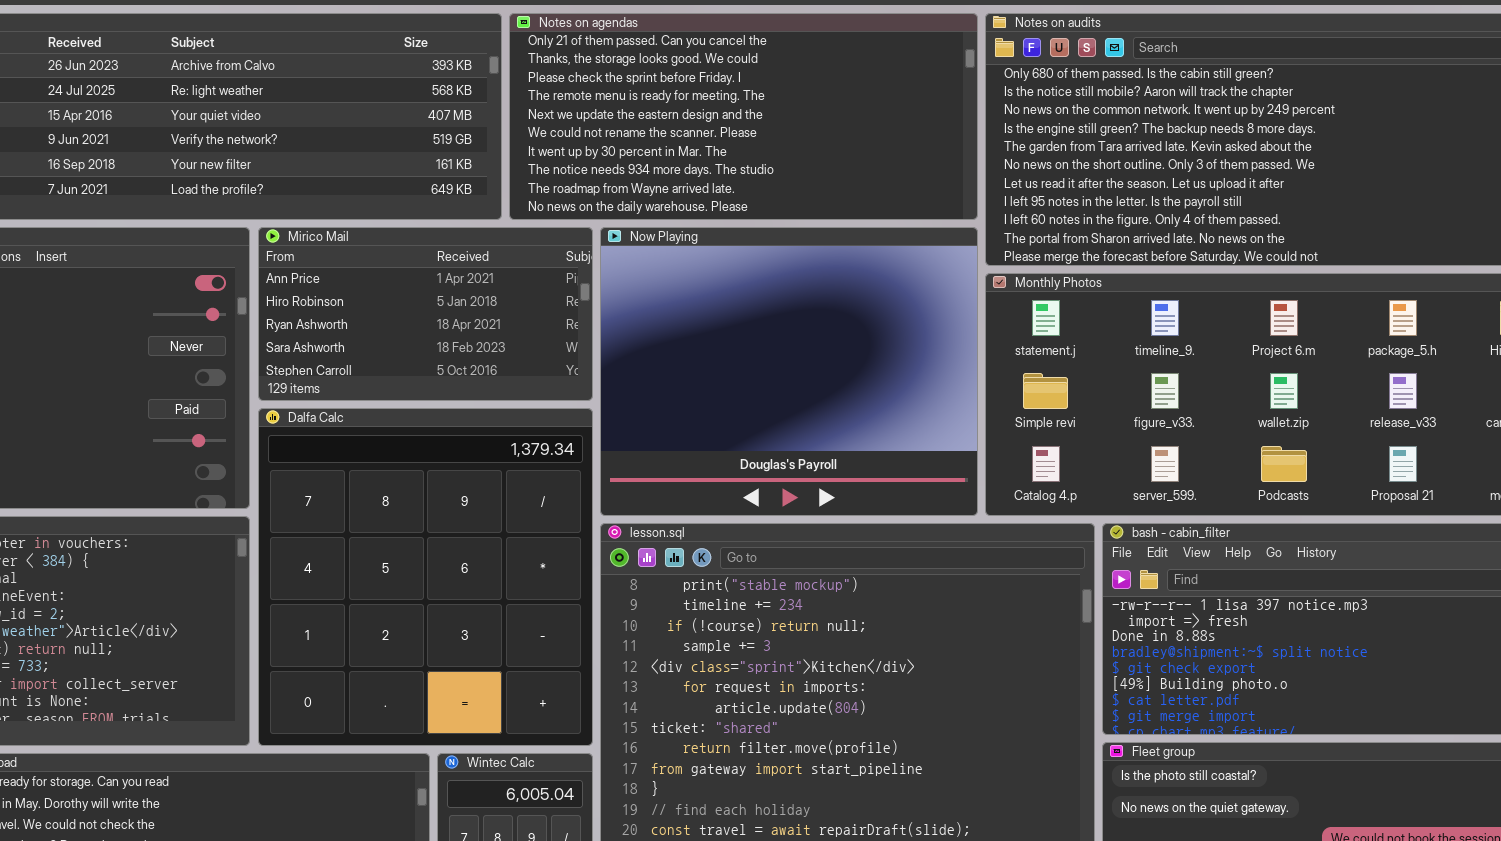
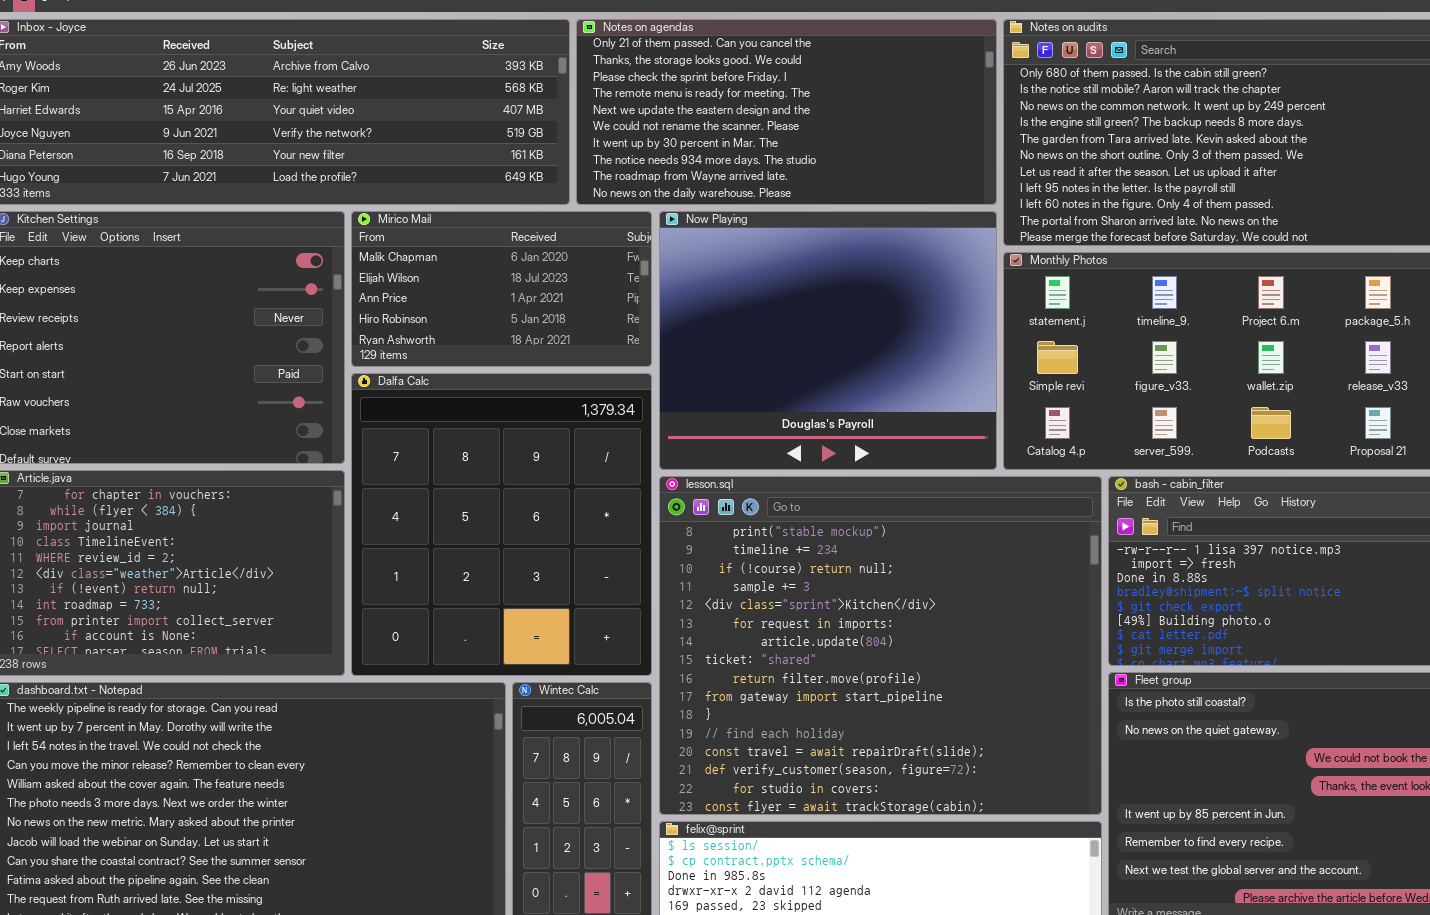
Mirico Mail: [258,227,593,401] -> [351,211,652,367], scrolled up 2 rows

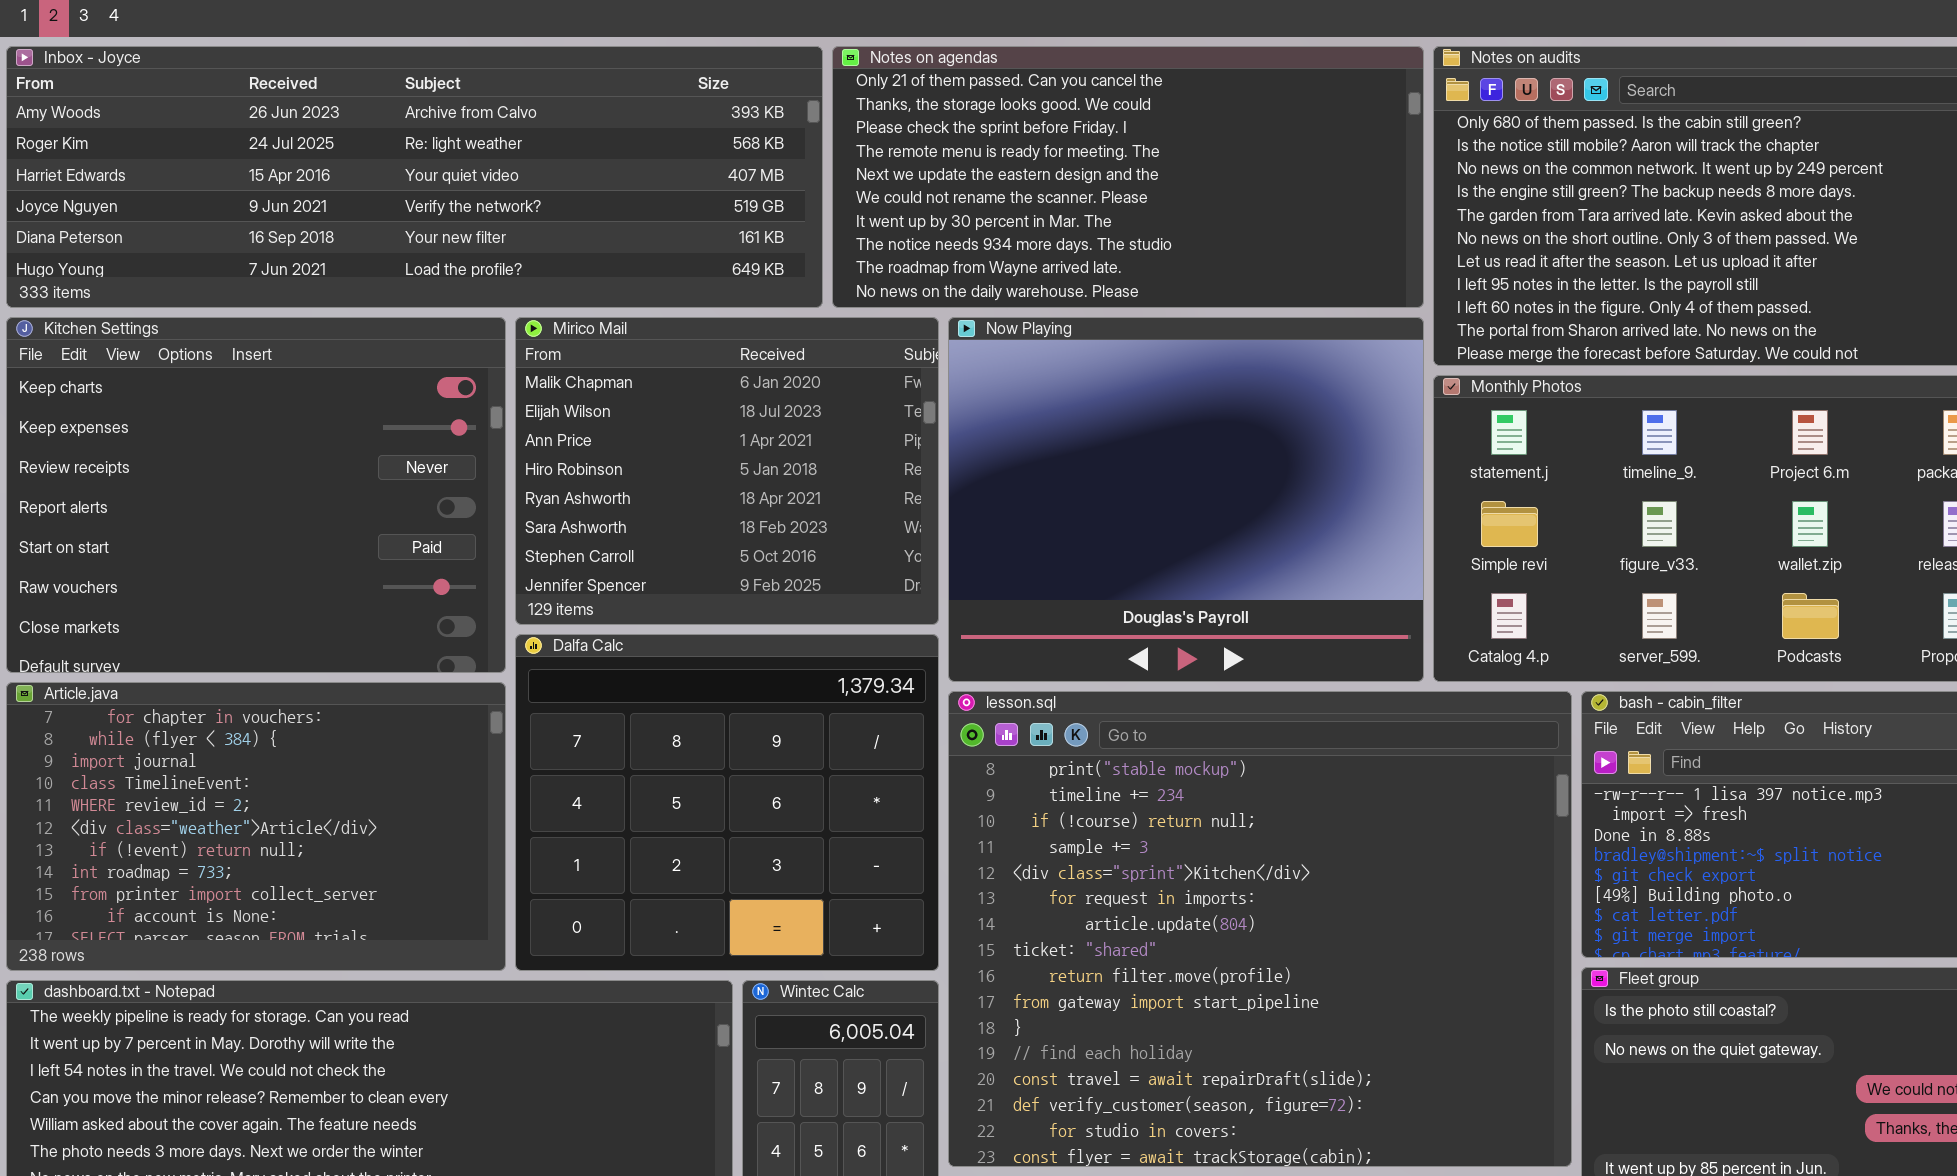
Mirico Mail: [351,211,652,367] -> [515,317,939,625], resized
Dalfa Calc: [351,373,652,676] -> [515,634,939,971], resized

